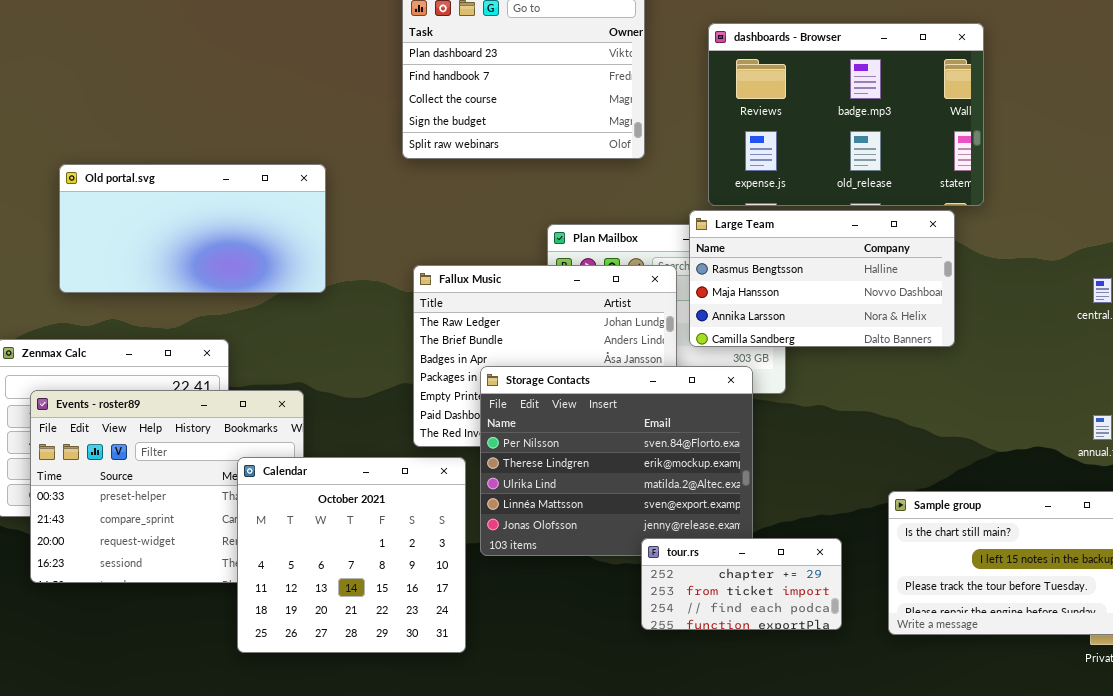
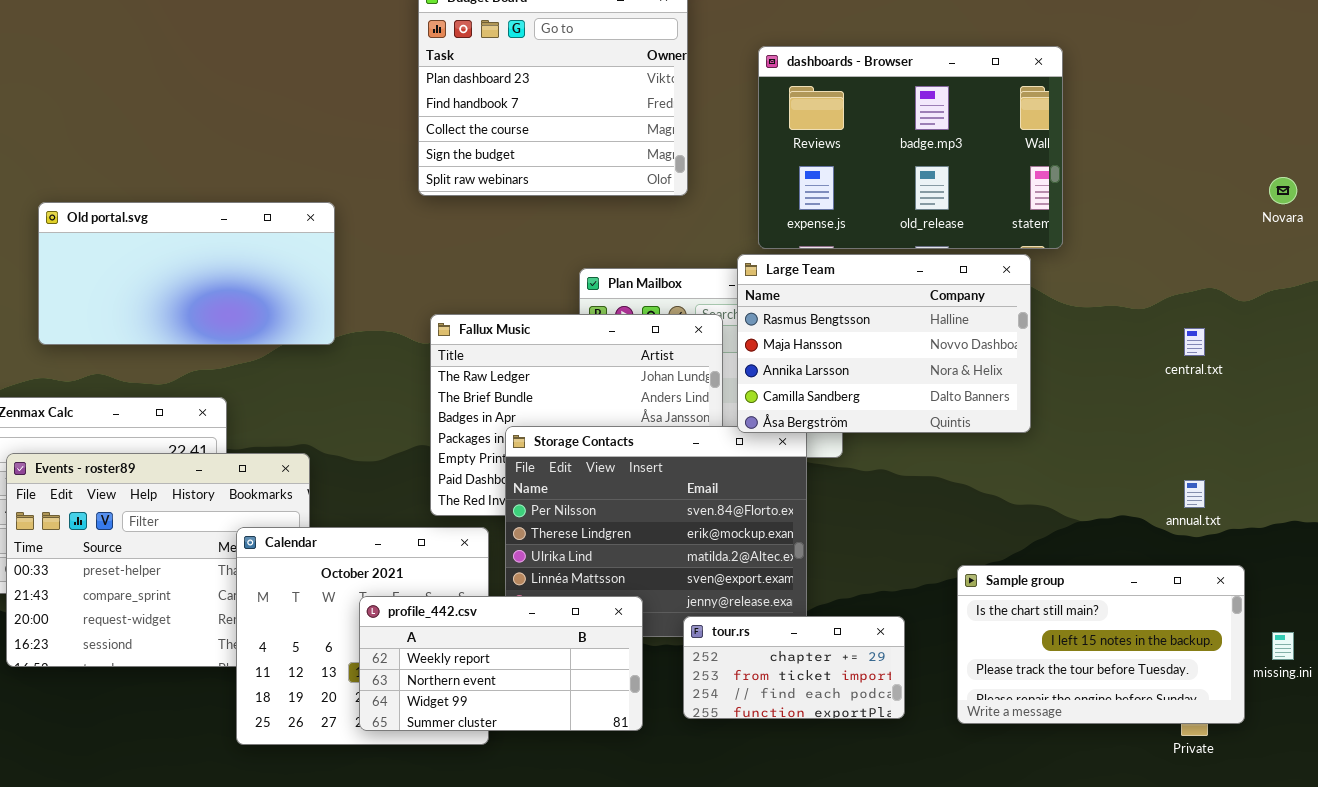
Large Team: [689,210,955,347] -> [737,254,1031,433], resized
profile_442.csv: none -> [359,596,643,731], opened

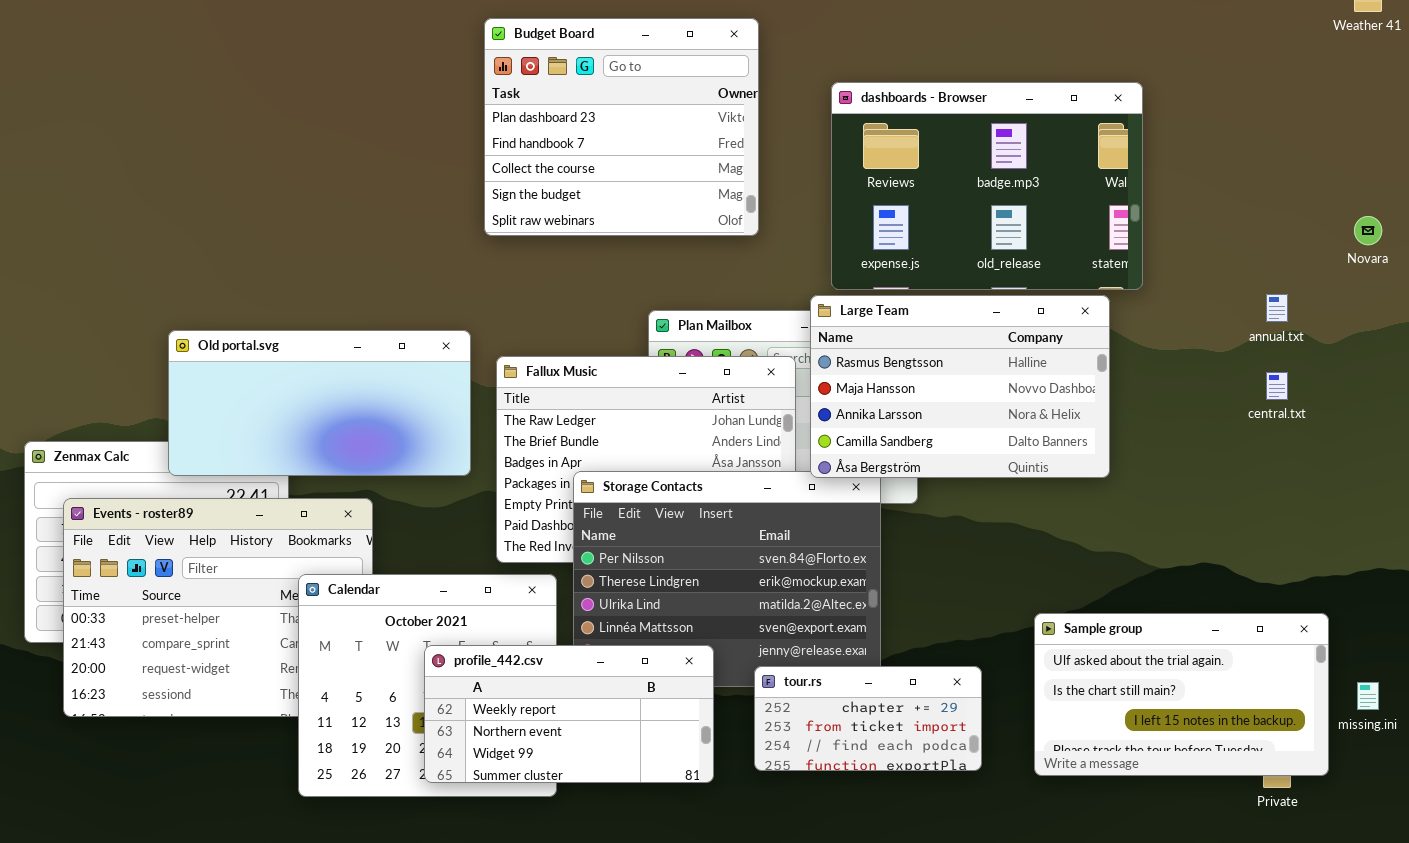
Old portal.svg: [38,202,335,345] -> [168,330,471,476], moved
annual.txt: [1184,480,1205,508] -> [1266,294,1288,322], moved
Sample group: [957,565,1245,724] -> [1034,613,1329,776], scrolled up 1 row

